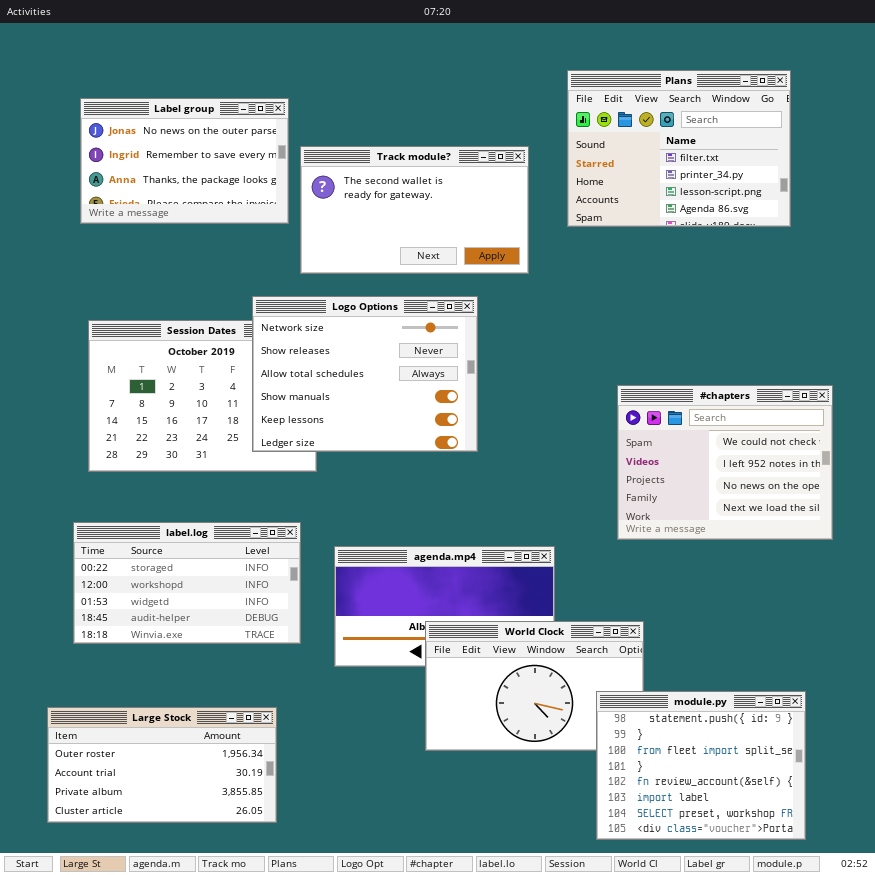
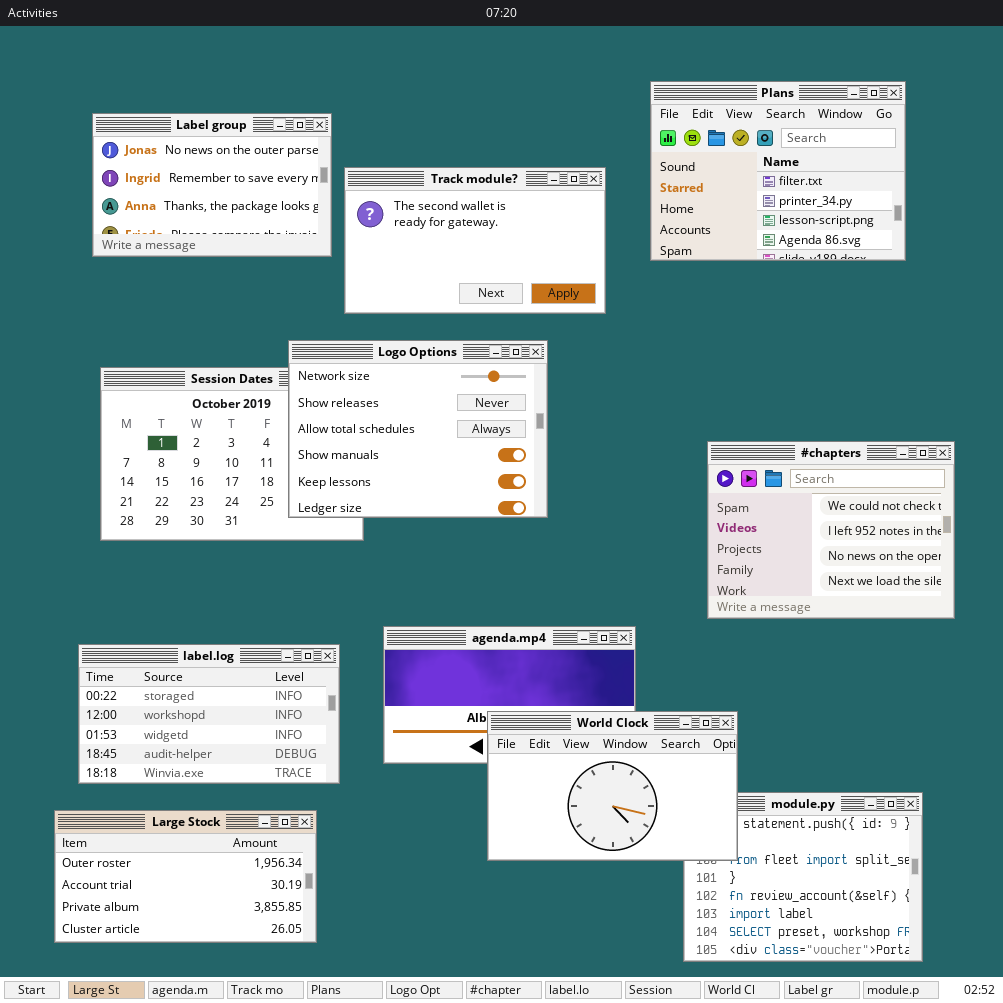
label.log: [73,522,301,644] -> [78,644,340,784], moved
World Clock: [425,621,644,751] -> [487,711,738,861], raised

